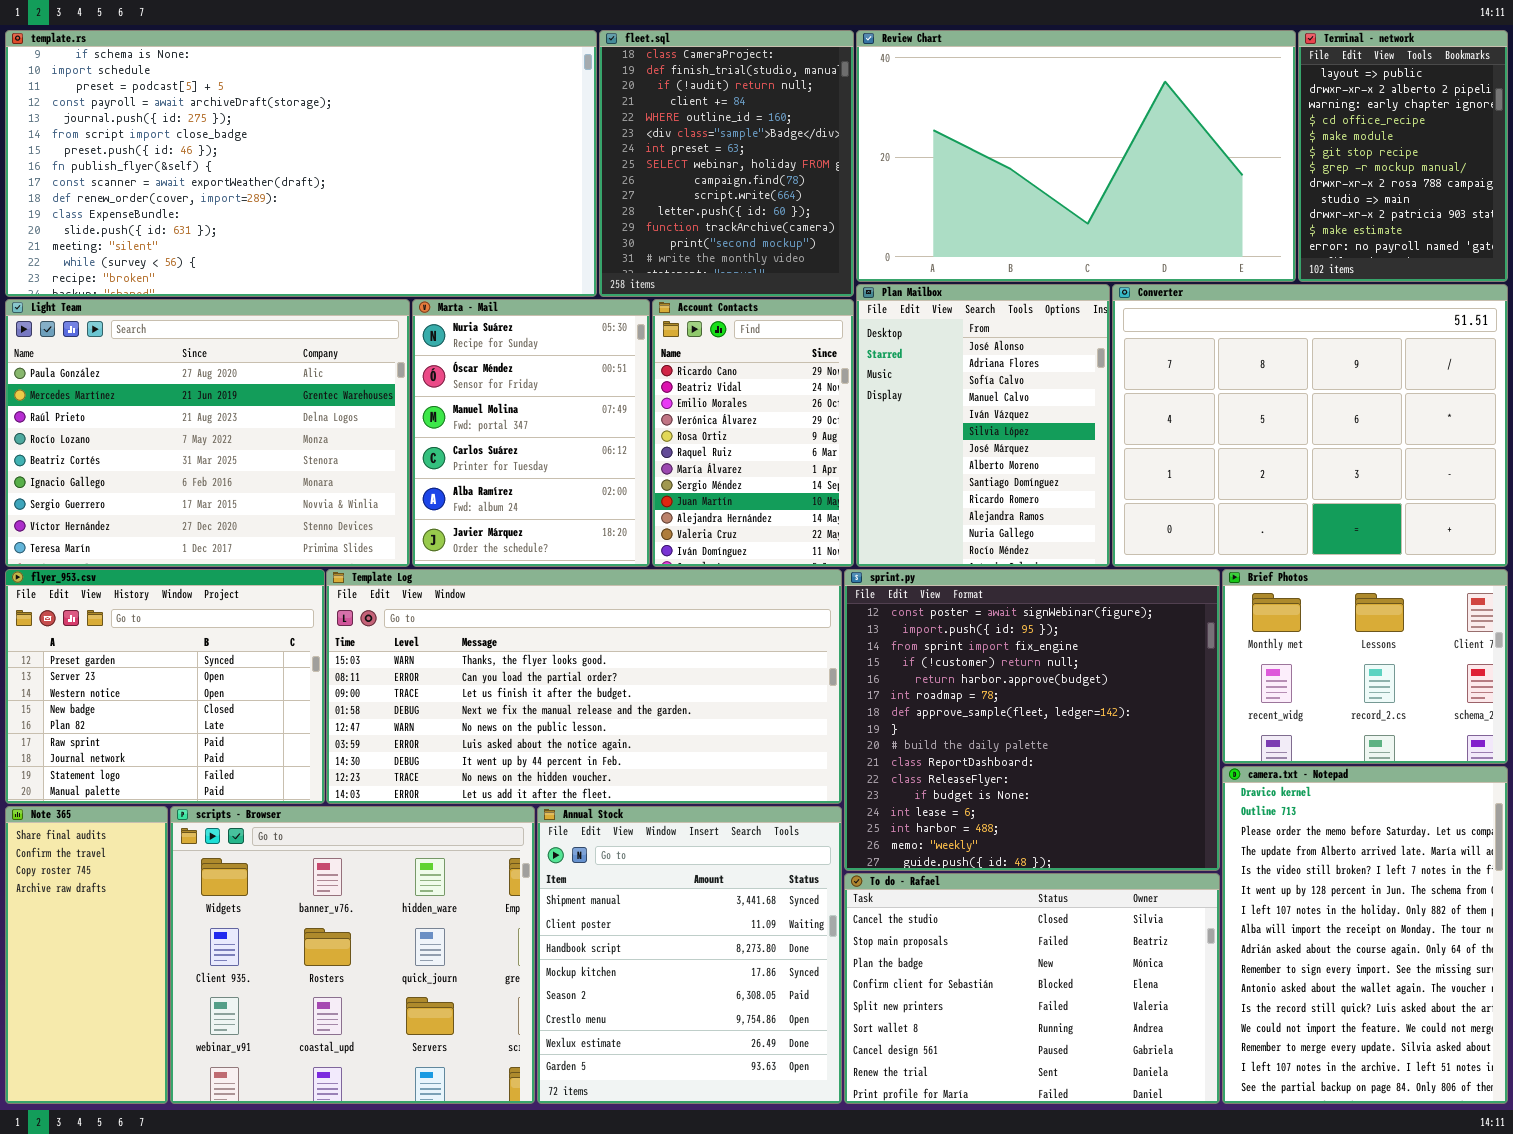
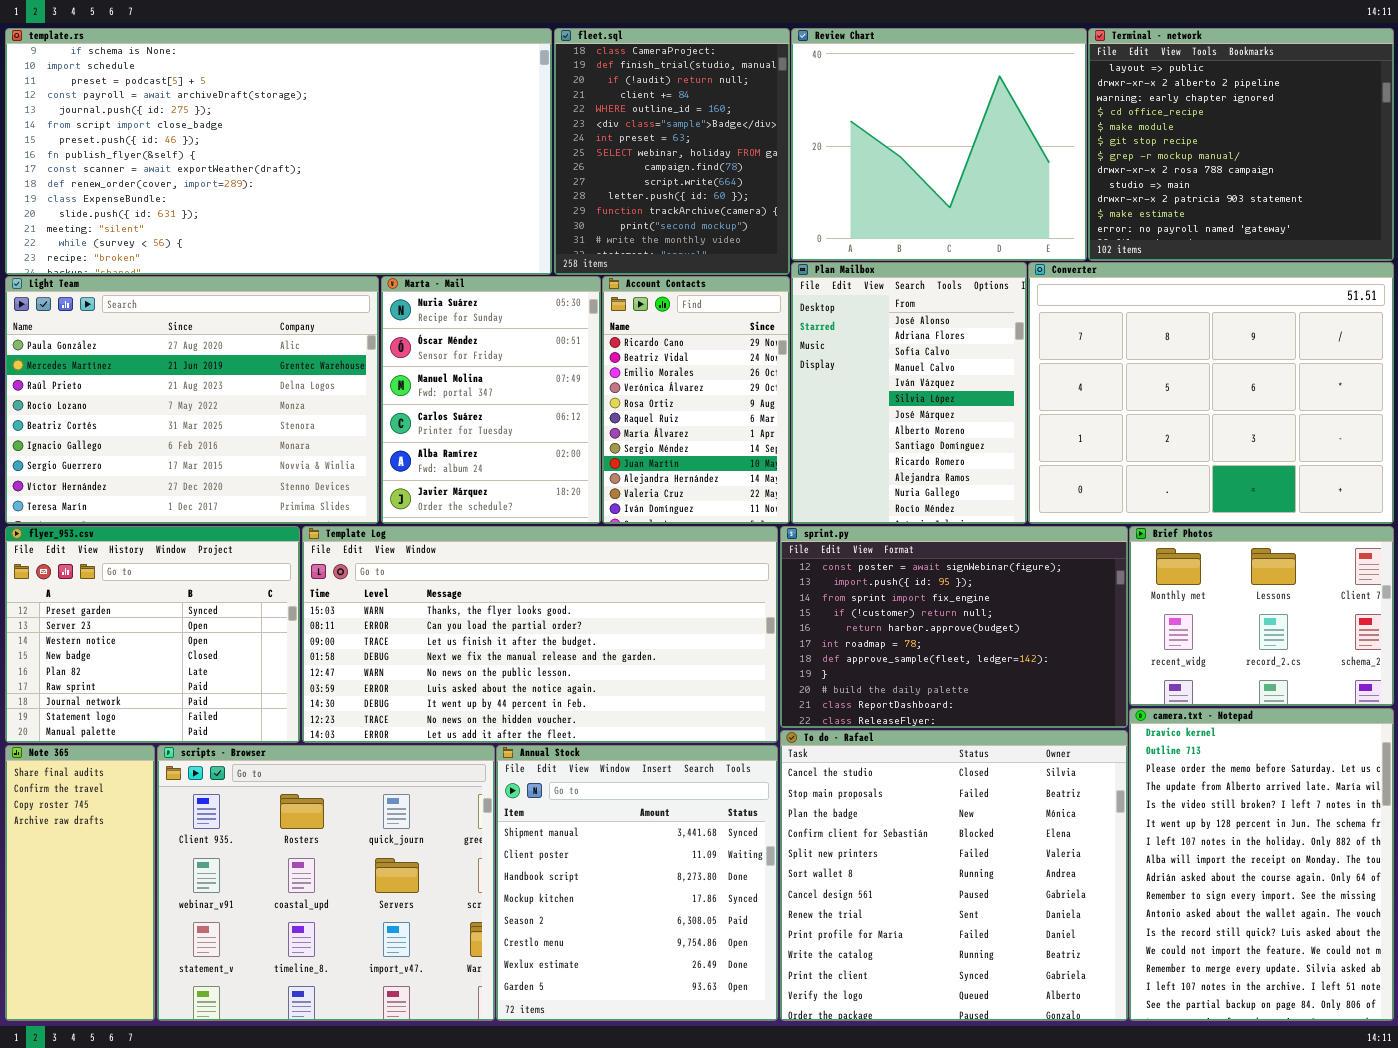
Review Chart: [856,30,1296,282] -> [791,28,1087,261], resized
Terminal - network: [1298,30,1508,282] -> [1088,28,1394,261], resized
sprint.py: [844,569,1220,871] -> [780,526,1128,728], resized
scripts - Browser: [170,806,535,1104] -> [157,745,495,1021], scrolled down 1 row
To do - Rafael: [844,873,1220,1104] -> [780,730,1128,1021], resized

